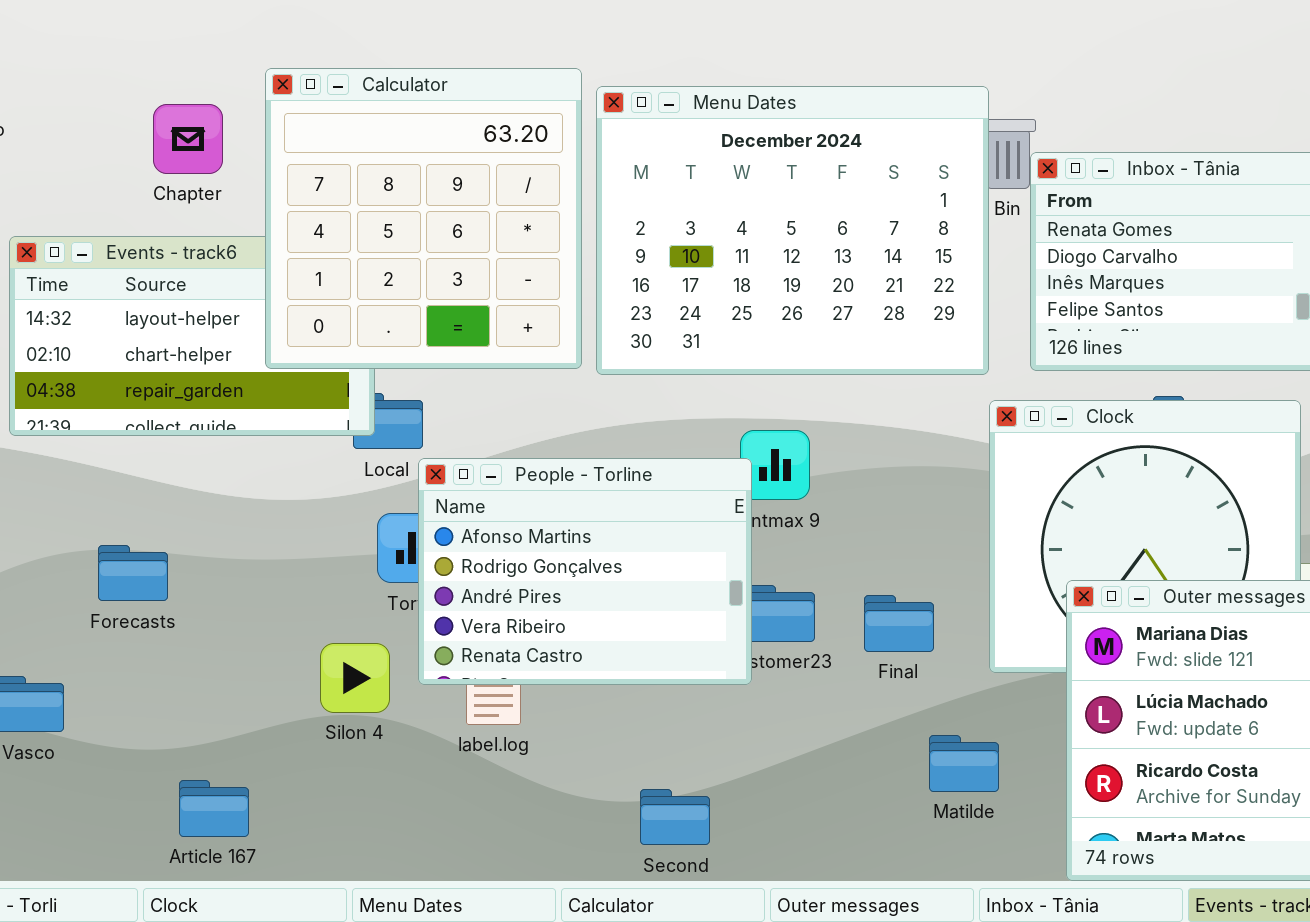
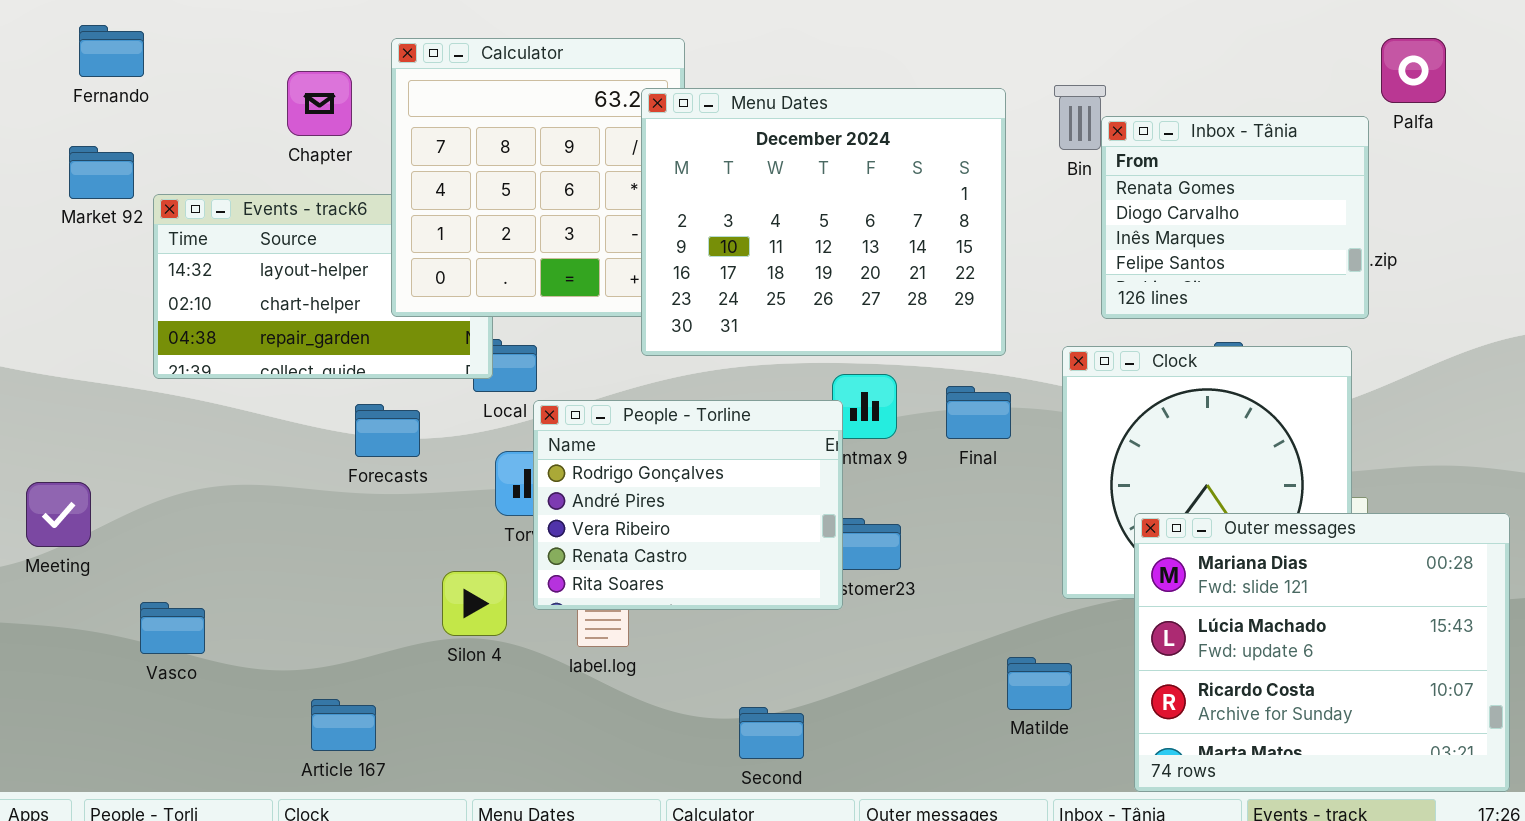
Menu Dates: [596,86,989,375] -> [641,88,1006,356], moved
People - Torline: [418,458,752,685] -> [533,400,843,610], scrolled down 1 row
Forecasts: [98,545,168,601] -> [355,404,420,457], moved
Final: [864,595,934,652] -> [946,386,1011,439], moved

